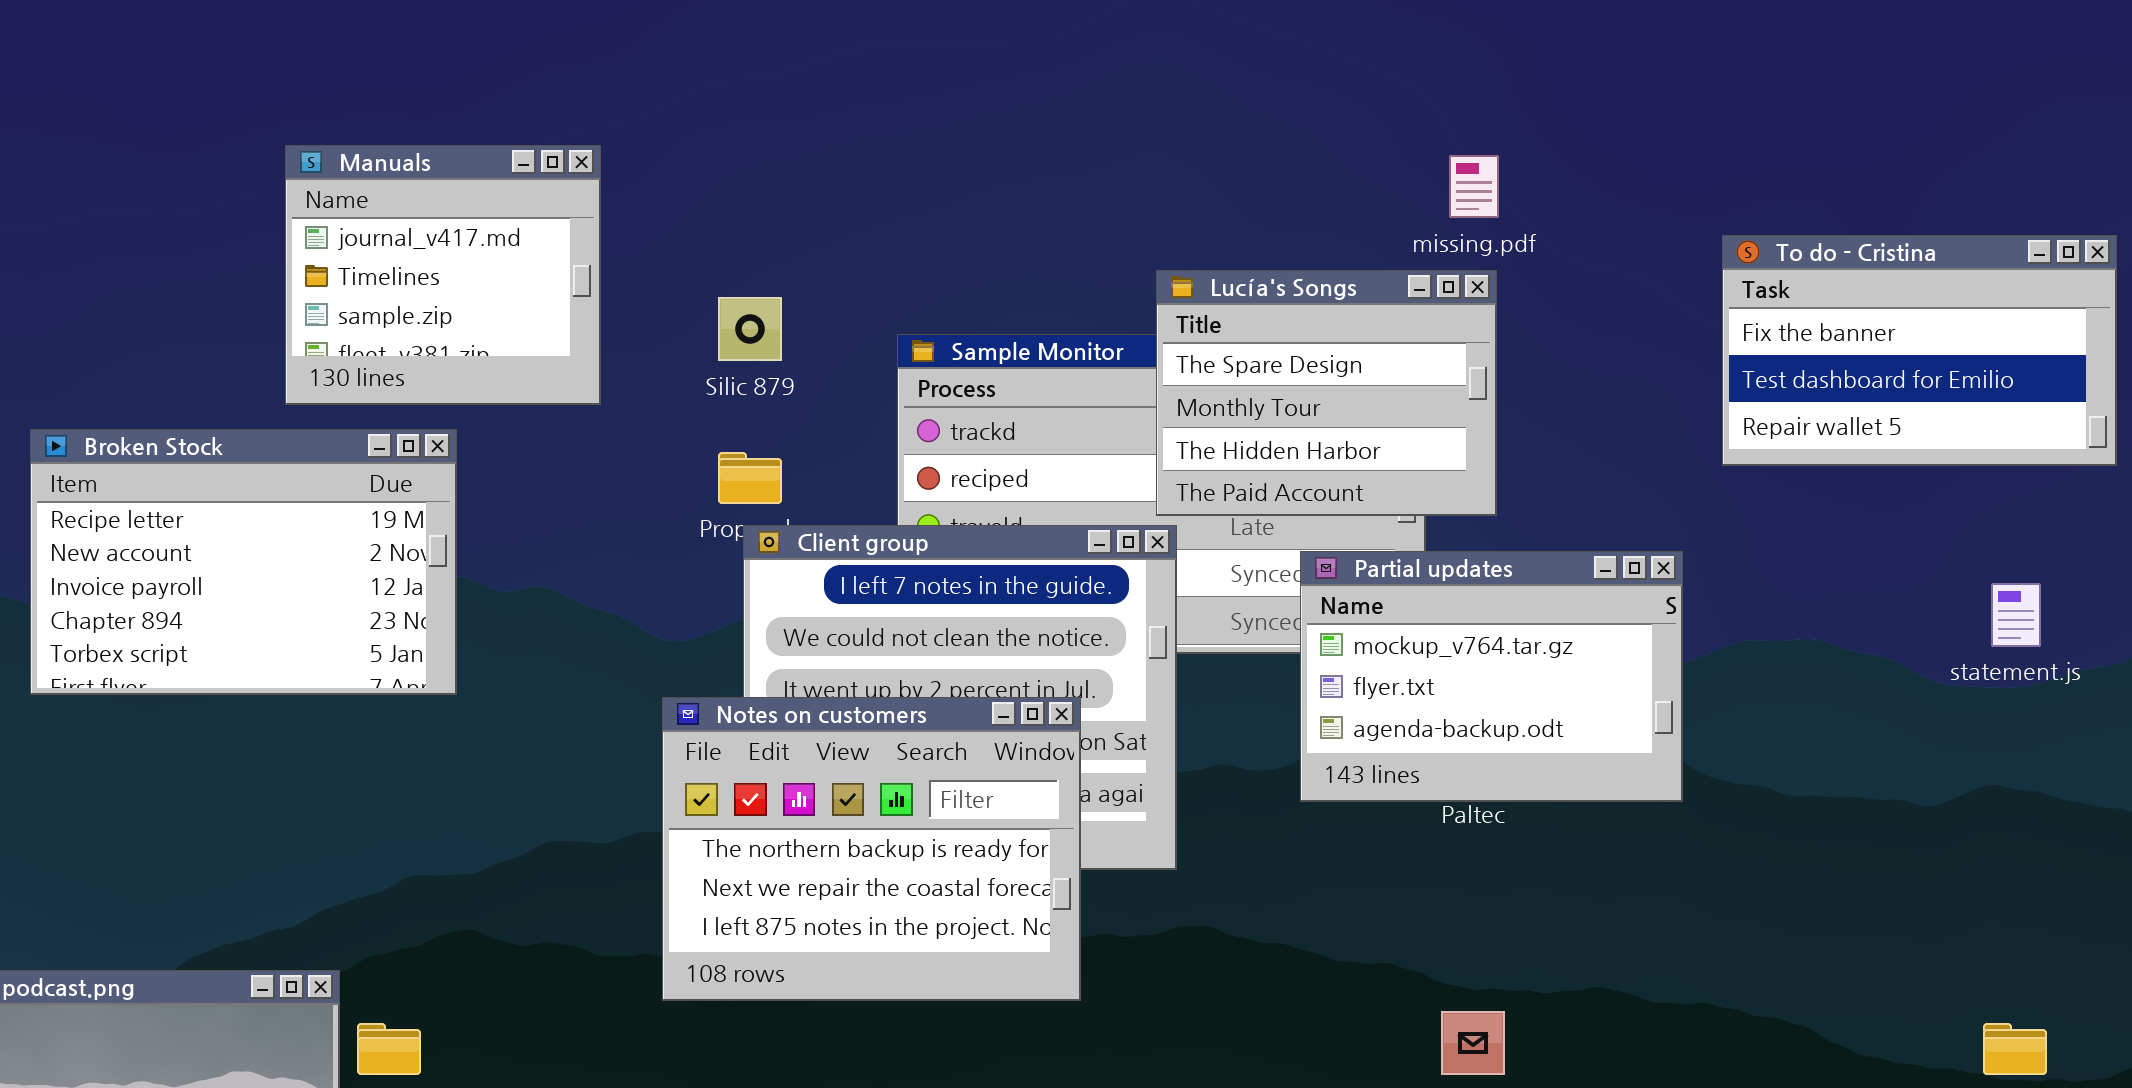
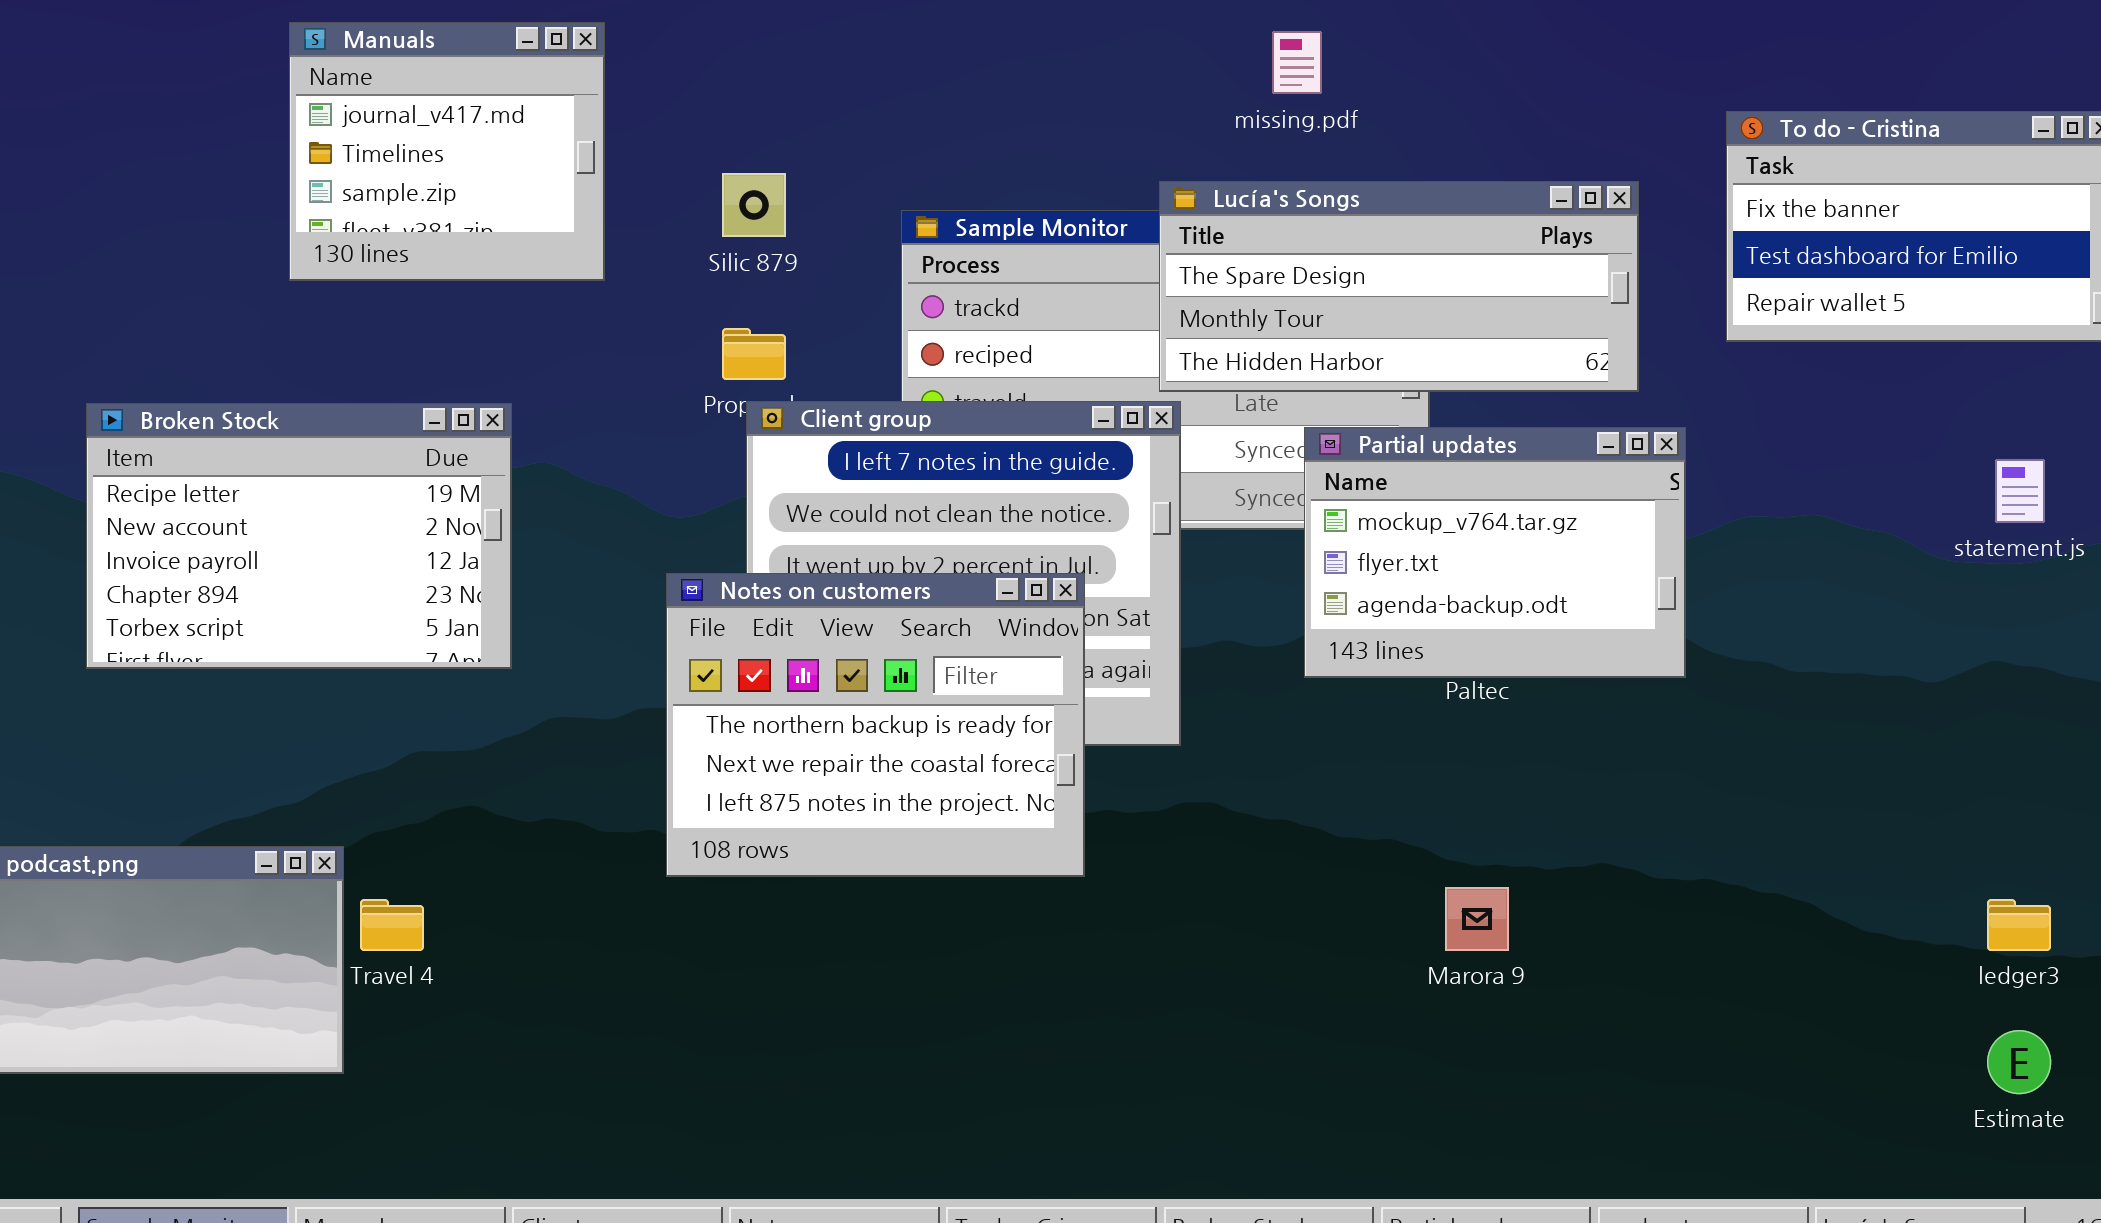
missing.pdf: [1449,155,1499,218] -> [1272,31,1322,94], moved
Lucía's Songs: [1156,270,1497,516] -> [1159,181,1639,392], resized
Broken Stock: [30,429,457,695] -> [86,403,512,669], moved

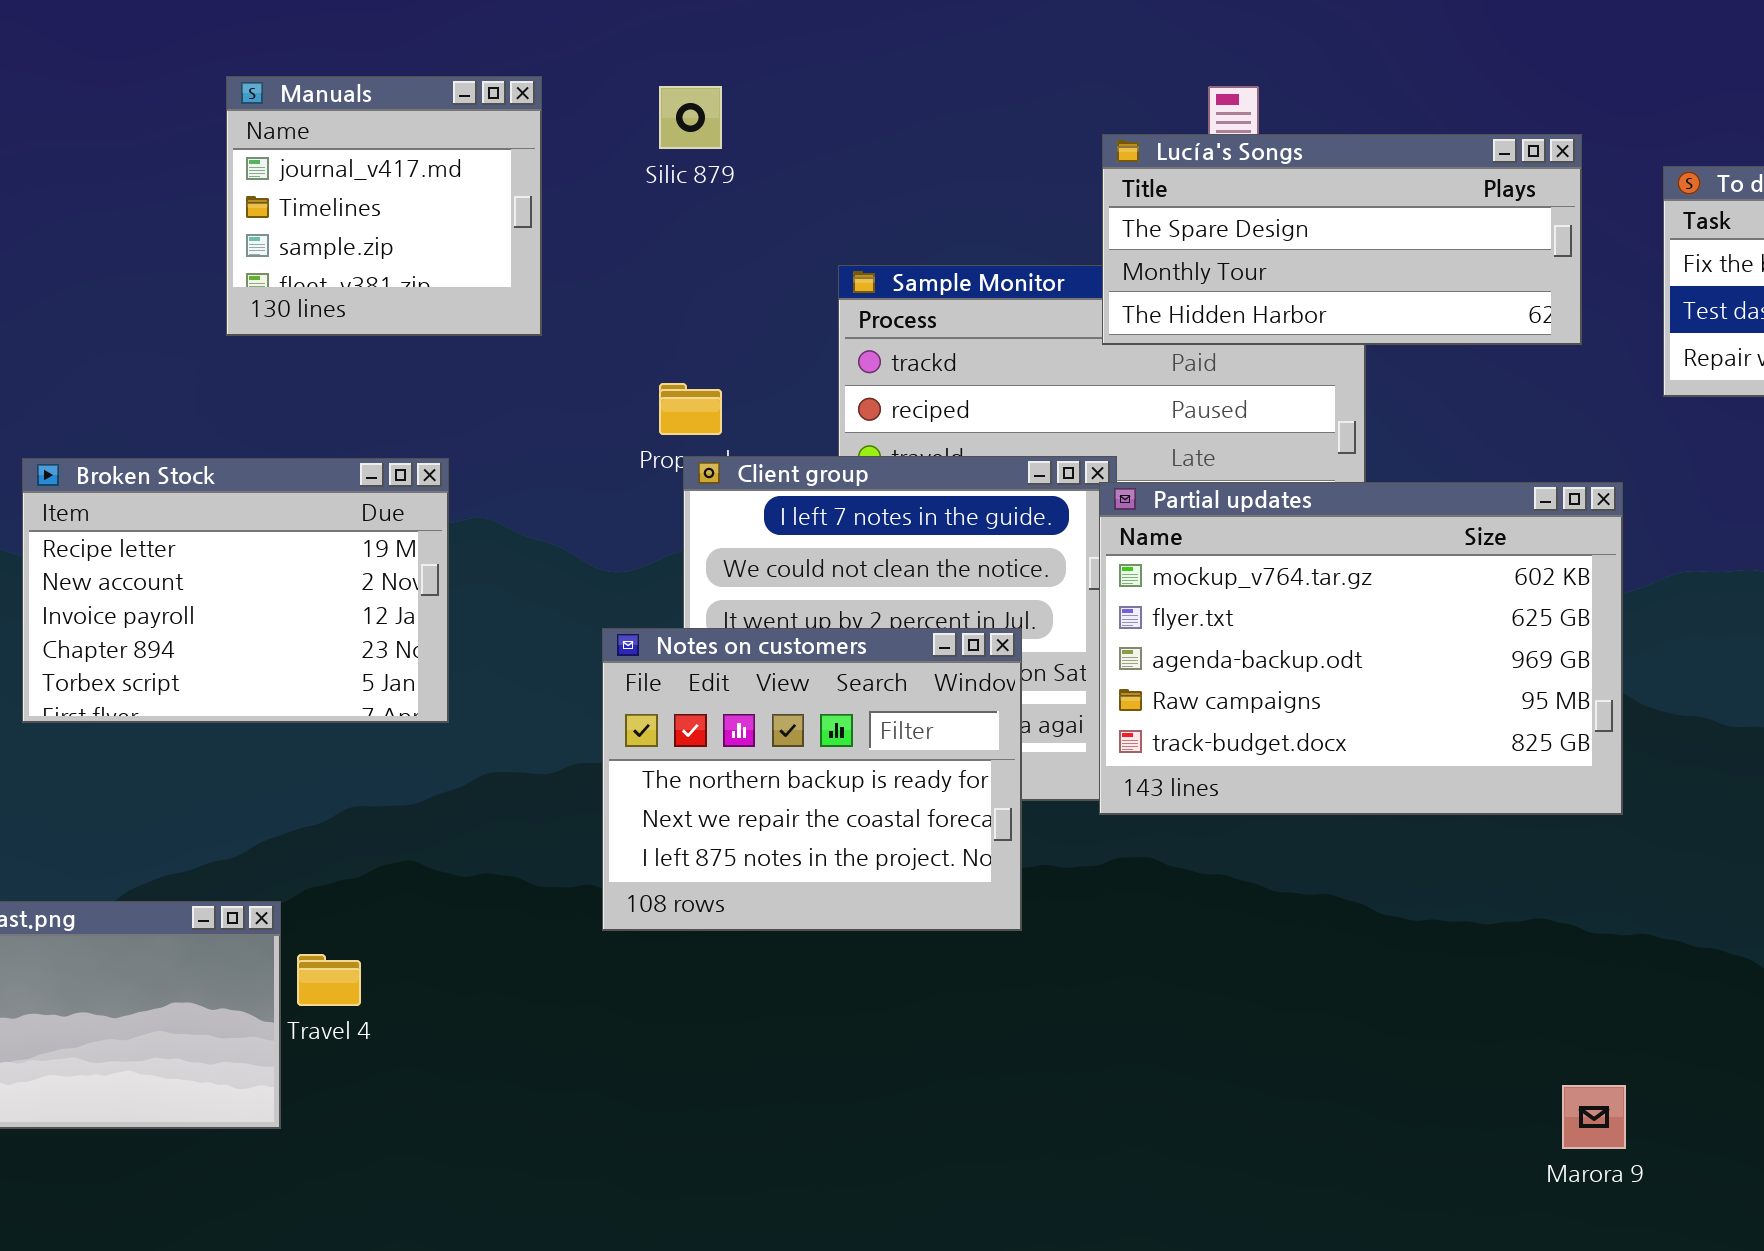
Silic 879: [722,173,786,237] -> [659,86,722,149], moved
Lucía's Songs: [1159,181,1639,392] -> [1102,134,1582,345], moved
Partial updates: [1304,427,1686,678] -> [1099,482,1623,815], resized
Marora 9: [1445,887,1509,951] -> [1562,1085,1626,1149], moved

